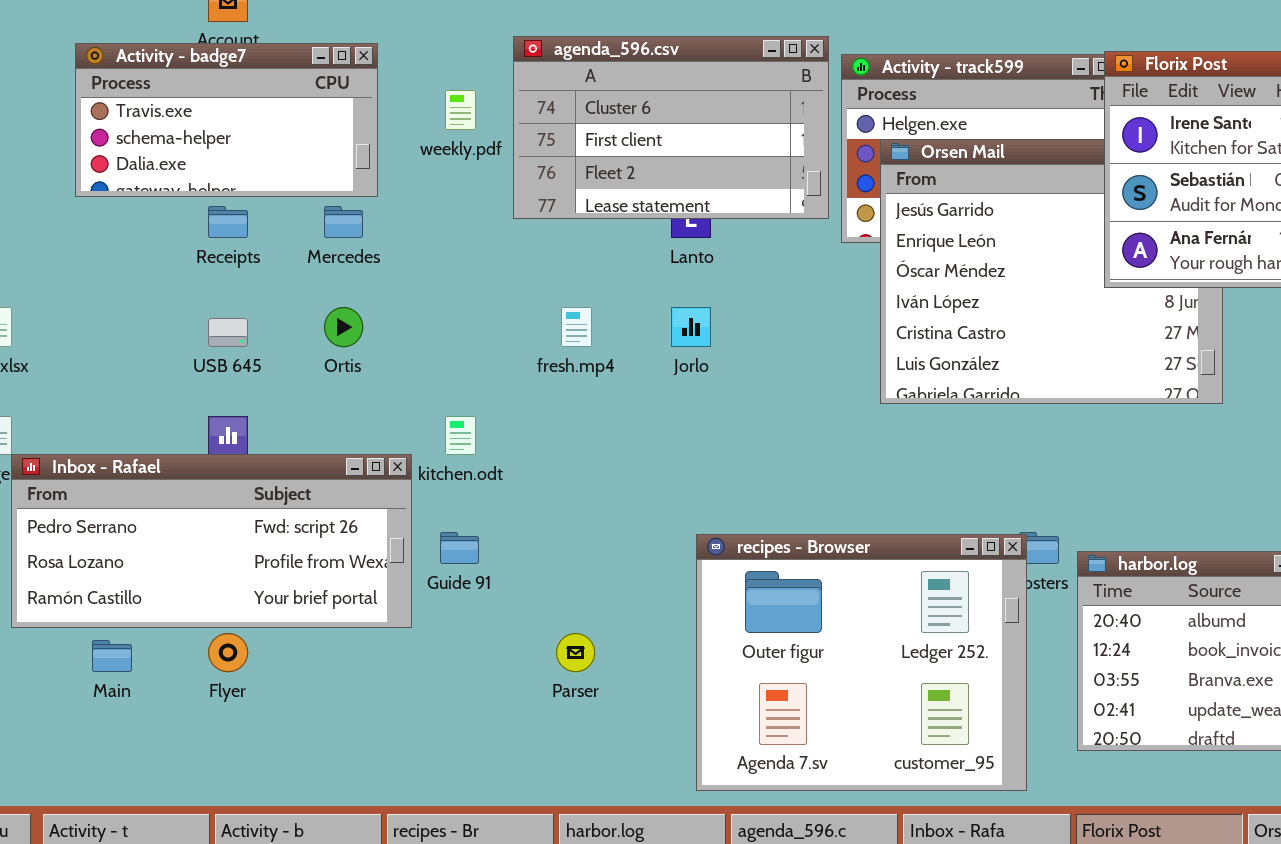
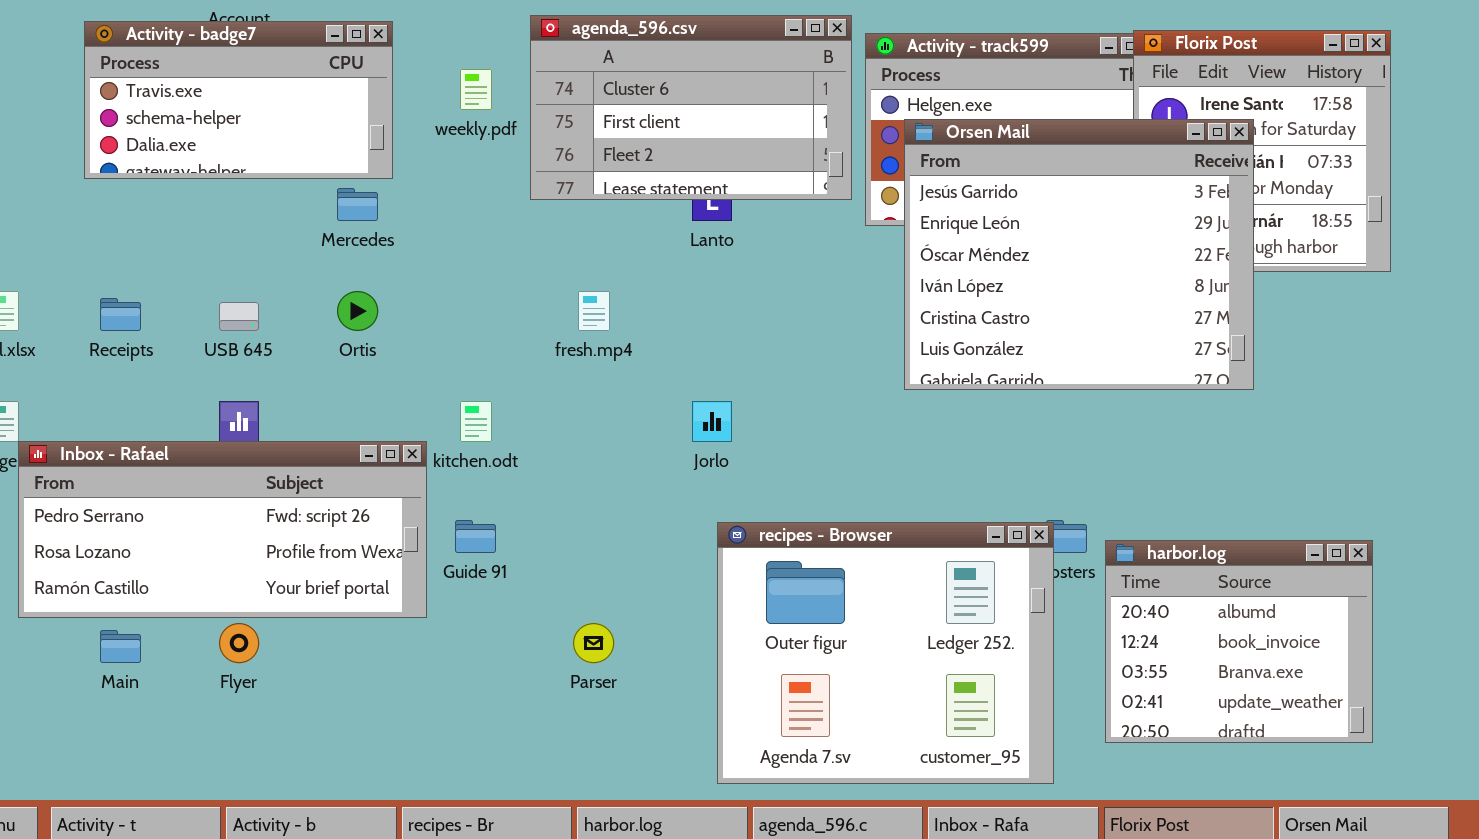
Orsen Mail: [880,139,1223,404] -> [904,119,1254,390], raised
Receipts: [208,206,248,238] -> [100,298,141,331], moved
Jorlo: [671,307,711,347] -> [692,401,732,442], moved

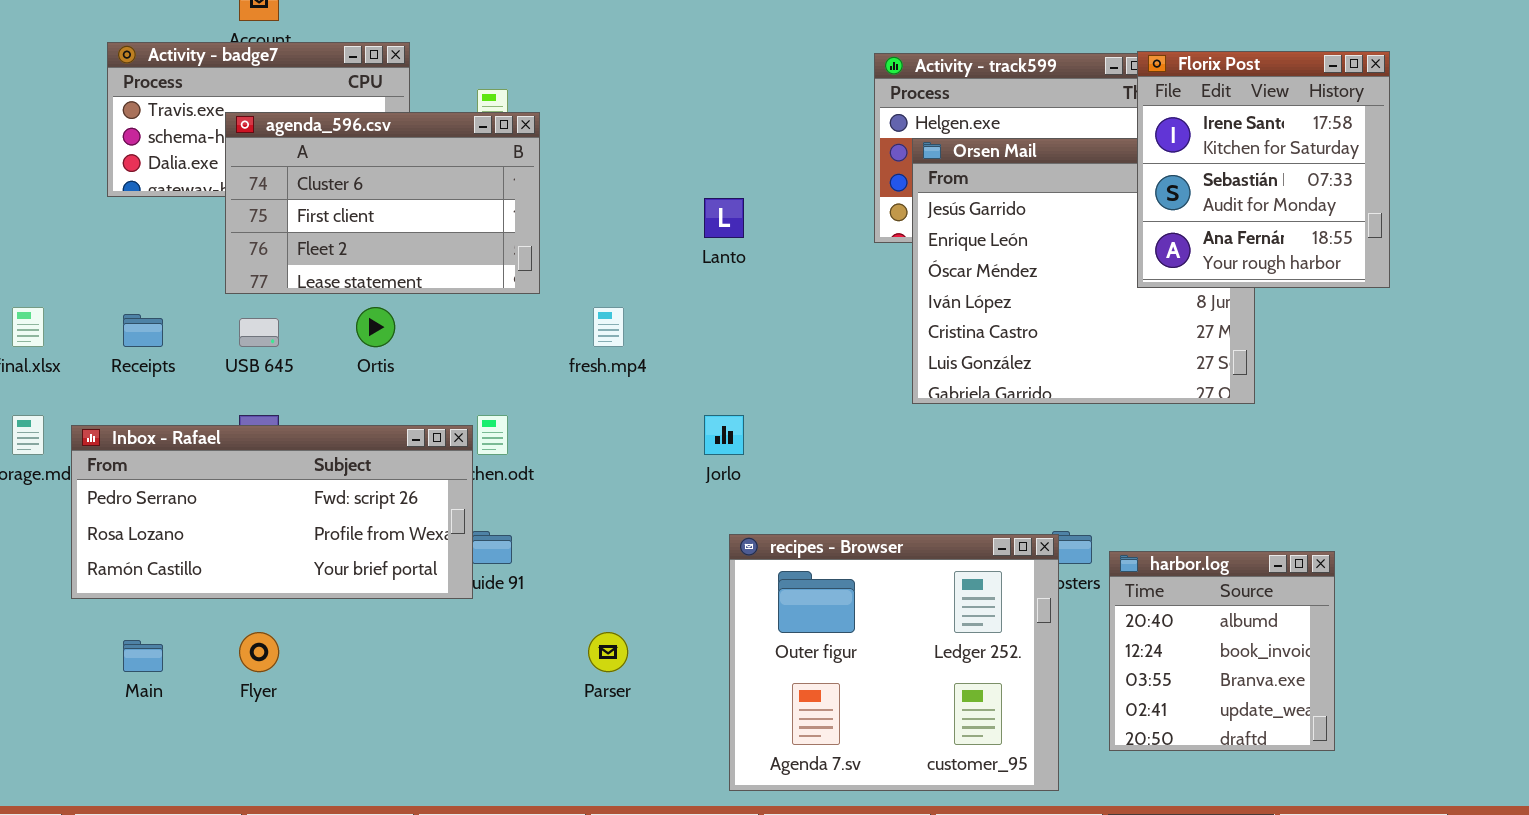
agenda_596.csv: [530,15,852,200] -> [225,112,540,294], moved
Florix Post: [1133,30,1391,272] -> [1137,51,1390,288], raised
Inbox - Rafael: [18,441,427,618] -> [71,425,473,599], moved
harbor.log: [1105,540,1373,743] -> [1109,551,1335,751], resized

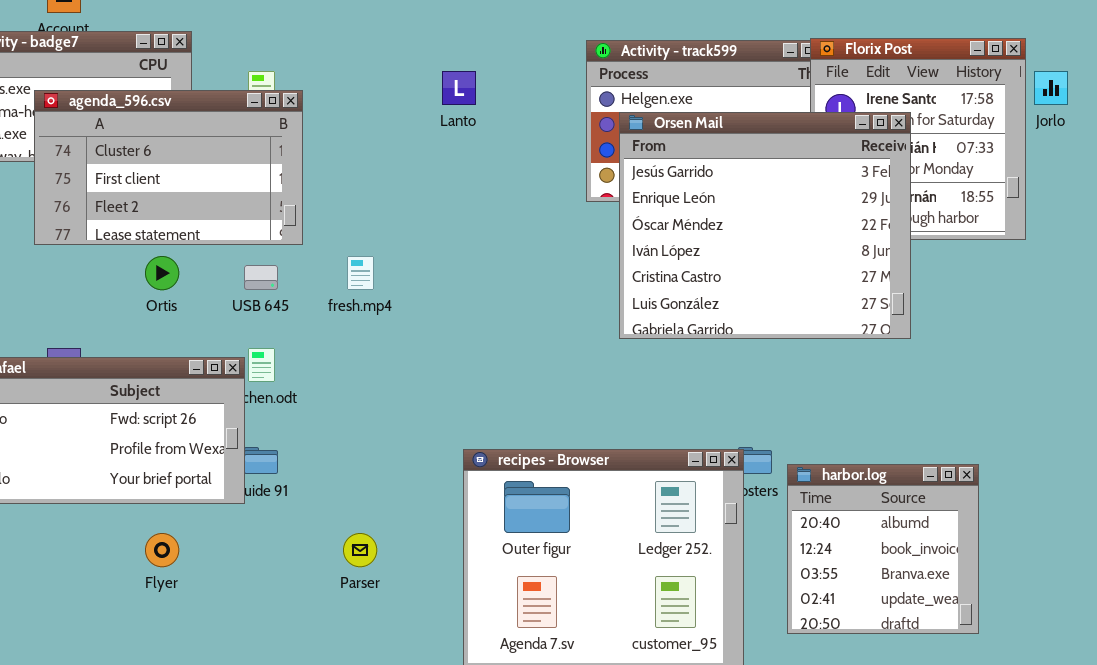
Orsen Mail: [912,138,1255,404] -> [619,112,911,339], raised
Lanto: [704,198,744,238] -> [442,71,476,105], moved
USB 645: [239,318,279,347] -> [244,265,278,290], moved
Jorlo: [704,415,744,455] -> [1034,71,1068,105], moved
Flyer: [239,632,279,672] -> [145,533,179,567], moved

